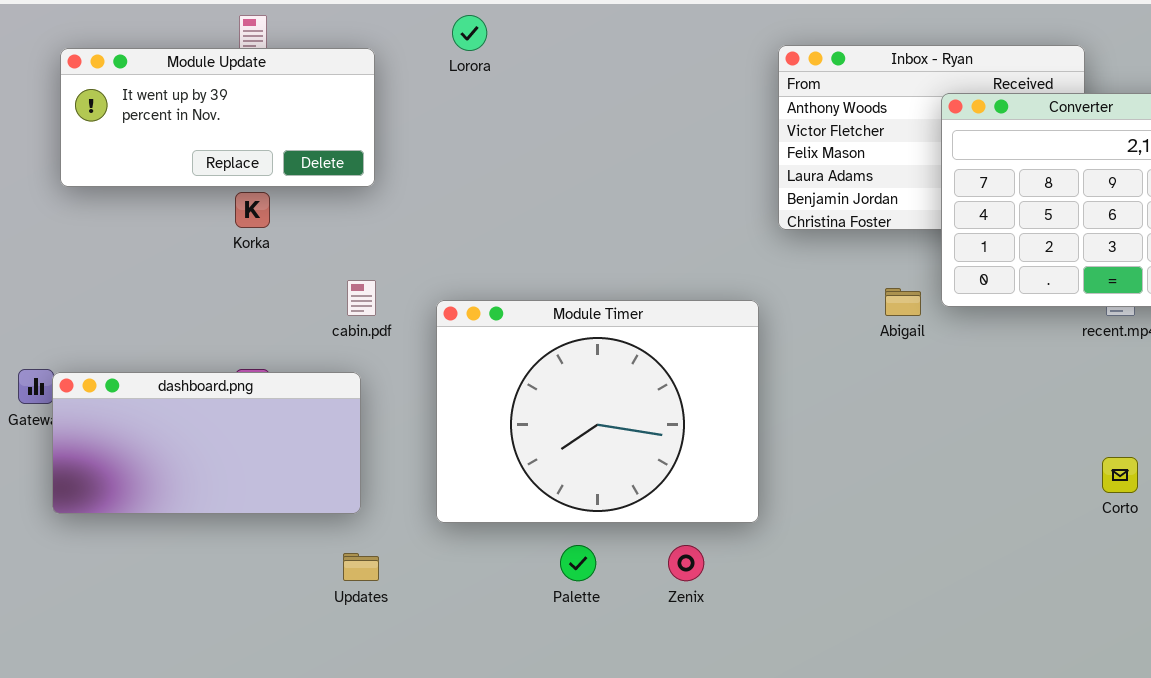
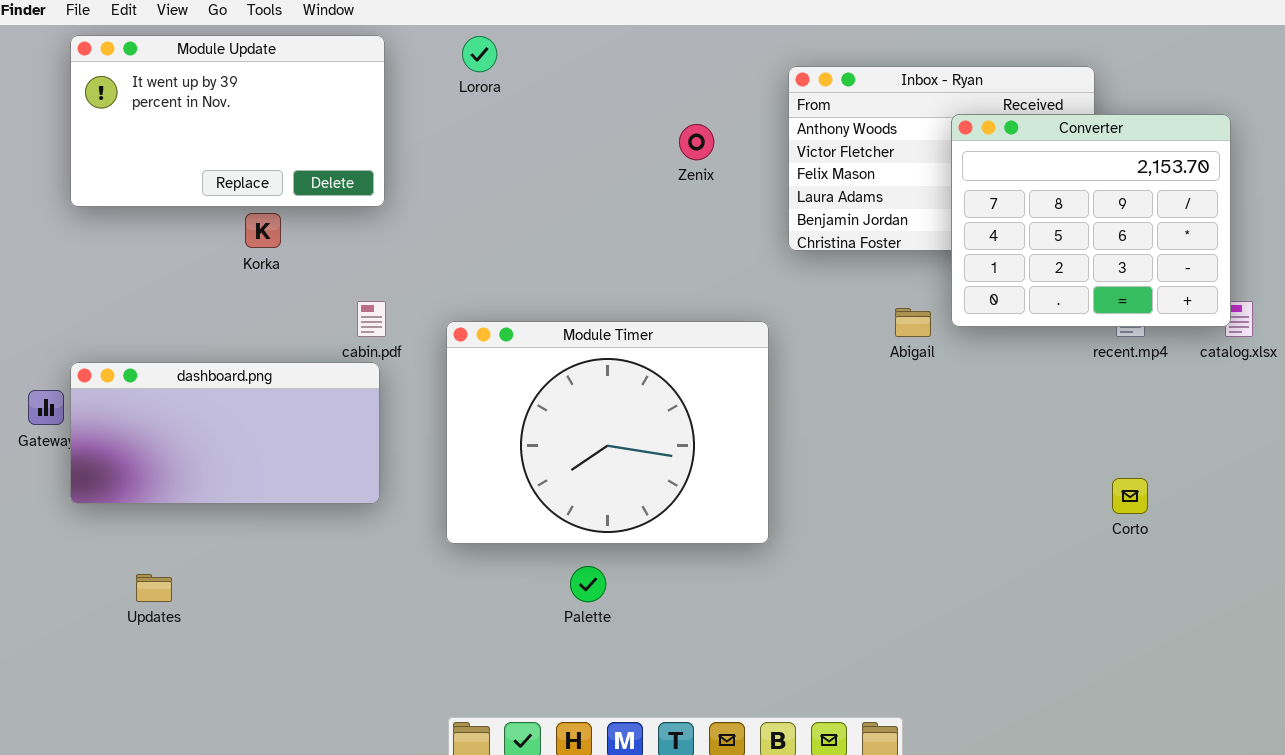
Module Update: [60,48,375,187] -> [70,35,385,207], resized
dashboard.png: [52,372,361,514] -> [70,362,380,504], moved
Zenix: [668,545,704,581] -> [679,124,714,160], moved
Updates: [343,553,379,581] -> [136,574,172,602], moved

